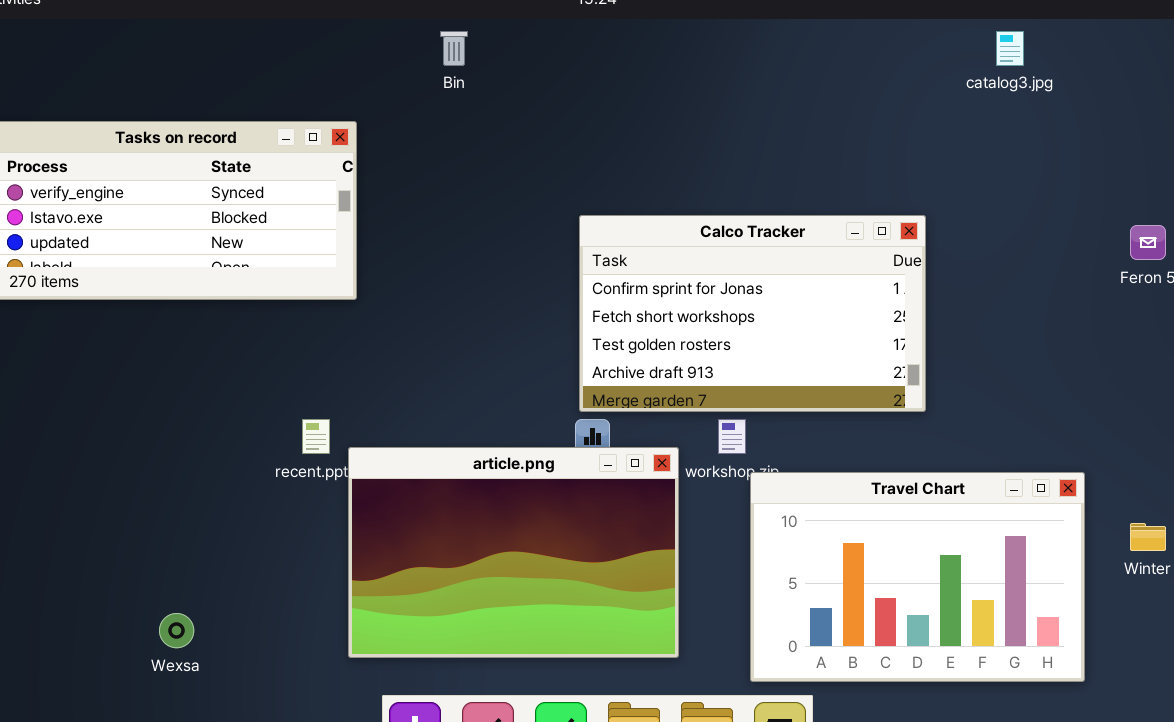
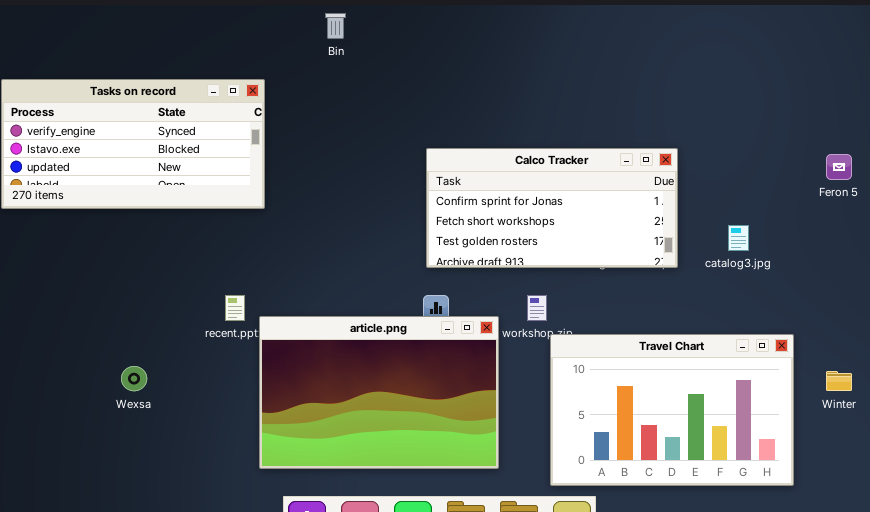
catalog3.jpg: [996,31,1024,66] -> [728,225,749,251], moved
Calco Tracker: [579,215,926,412] -> [426,148,678,268], resized
Wexsa: [159,613,194,648] -> [121,366,147,391], moved

